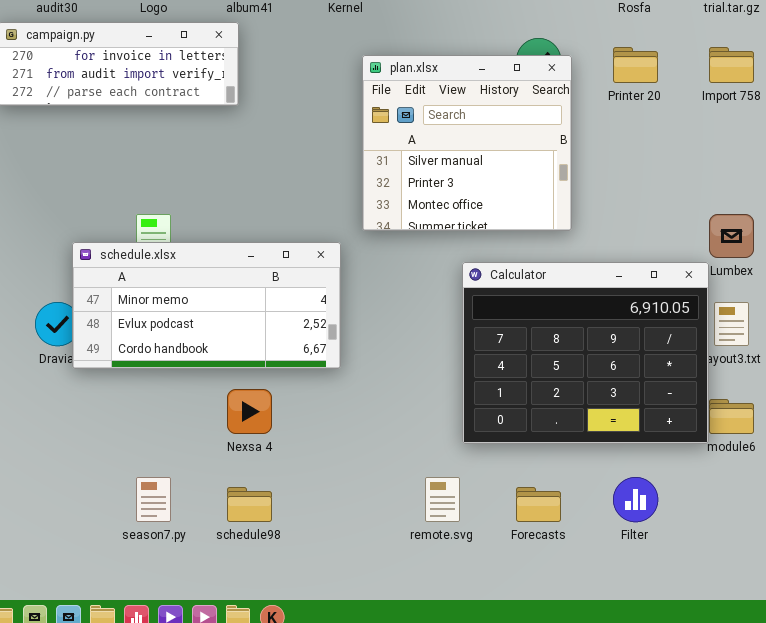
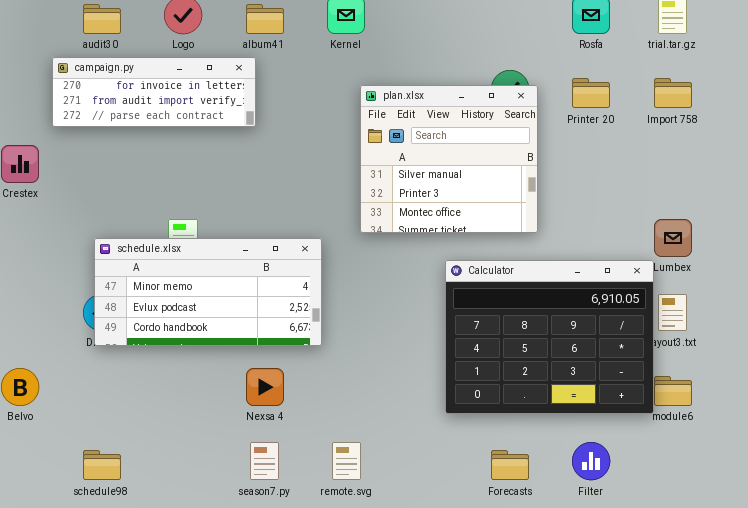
schedule.xlsx: [72,242,341,369] -> [94,238,322,346], moved
season7.py: [136,477,171,522] -> [250,442,279,480], moved
remote.svg: [425,477,460,522] -> [332,442,361,480], moved
schedule98: [227,487,272,522] -> [83,450,121,480], moved

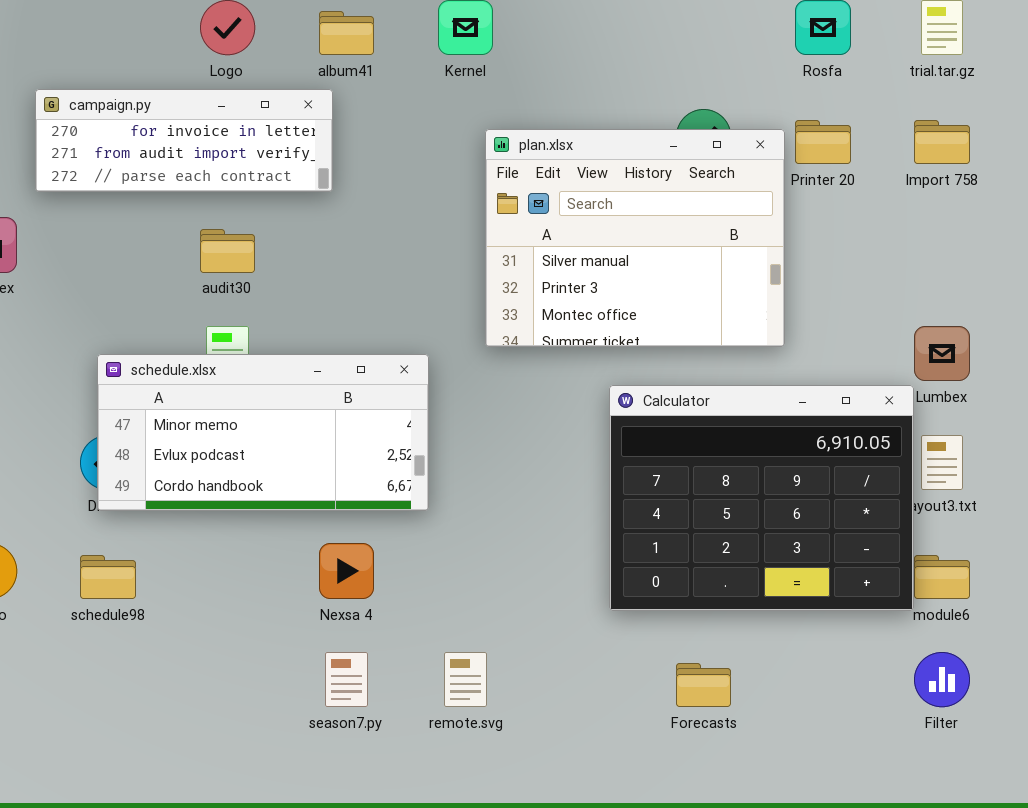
audit30: [83,4,121,34] -> [200,229,255,273], moved
plan.xlsx: [360,85,538,233] -> [485,129,785,347], resized
Filter: [572,442,610,480] -> [914,652,970,707], moved
schedule98: [83,450,121,480] -> [80,555,136,599], moved

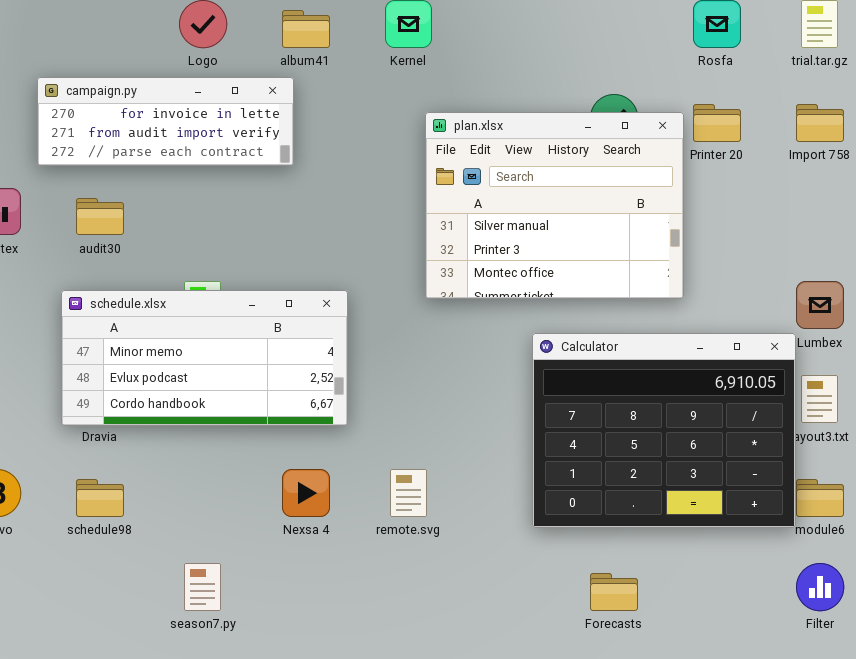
audit30: [200,229,255,273] -> [76,198,124,235], moved
schedule.xlsx: [97,354,429,511] -> [61,290,348,426], moved
season7.py: [325,652,368,707] -> [184,563,221,611], moved
remote.svg: [444,652,487,707] -> [390,469,427,517], moved

